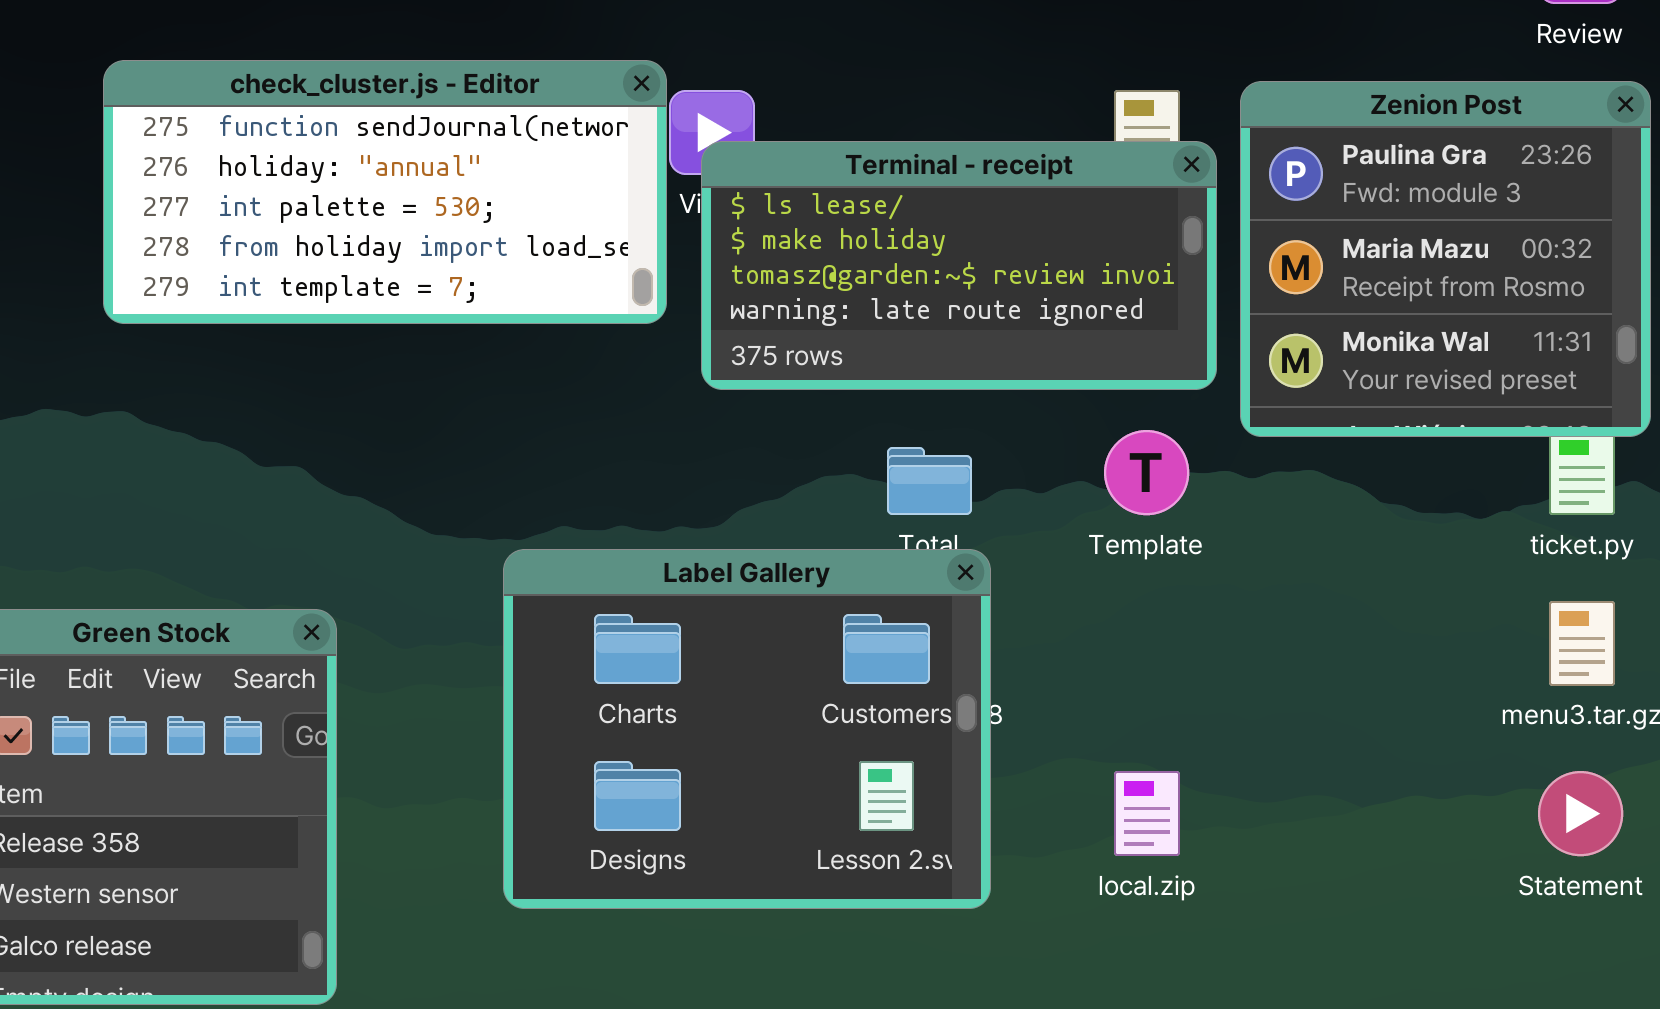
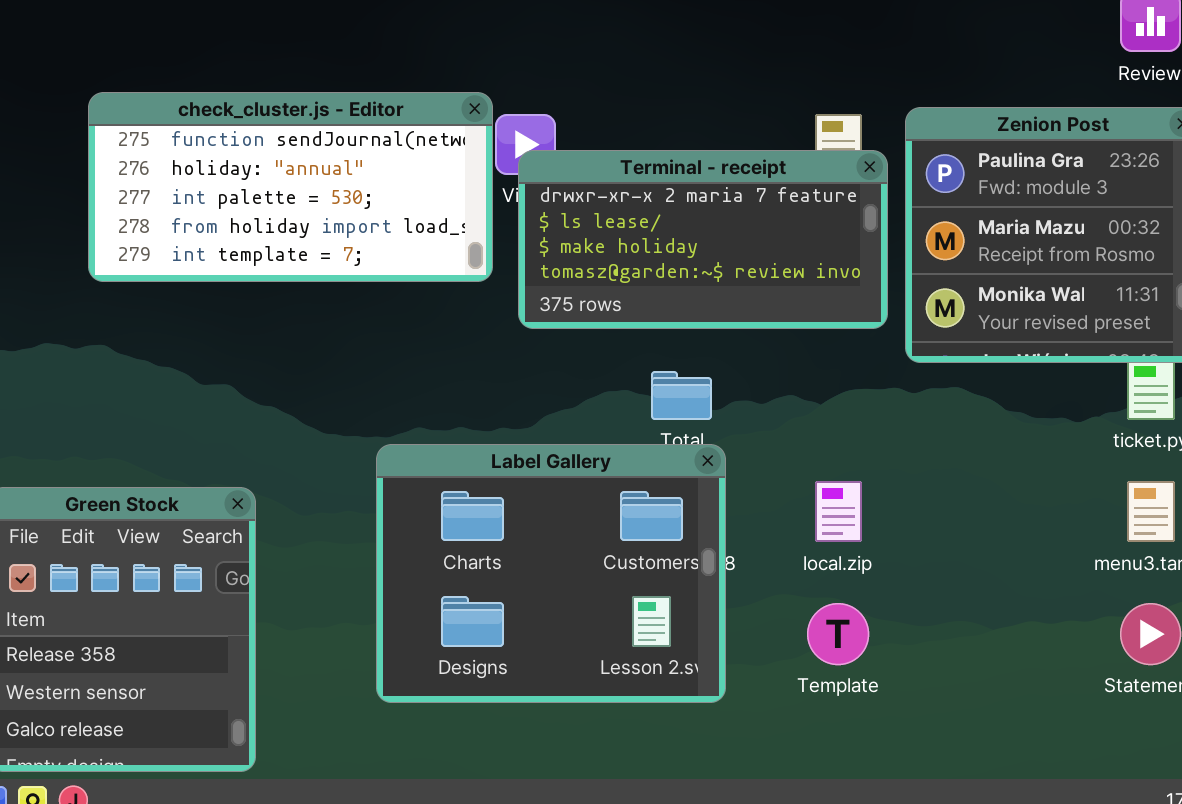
Terminal - receipt: [701,141,1217,390] -> [518,150,888,329], scrolled up 1 row
Template: [1104,430,1189,515] -> [807,603,869,665], moved
local.zip: [1114,771,1180,856] -> [815,481,862,542], moved

